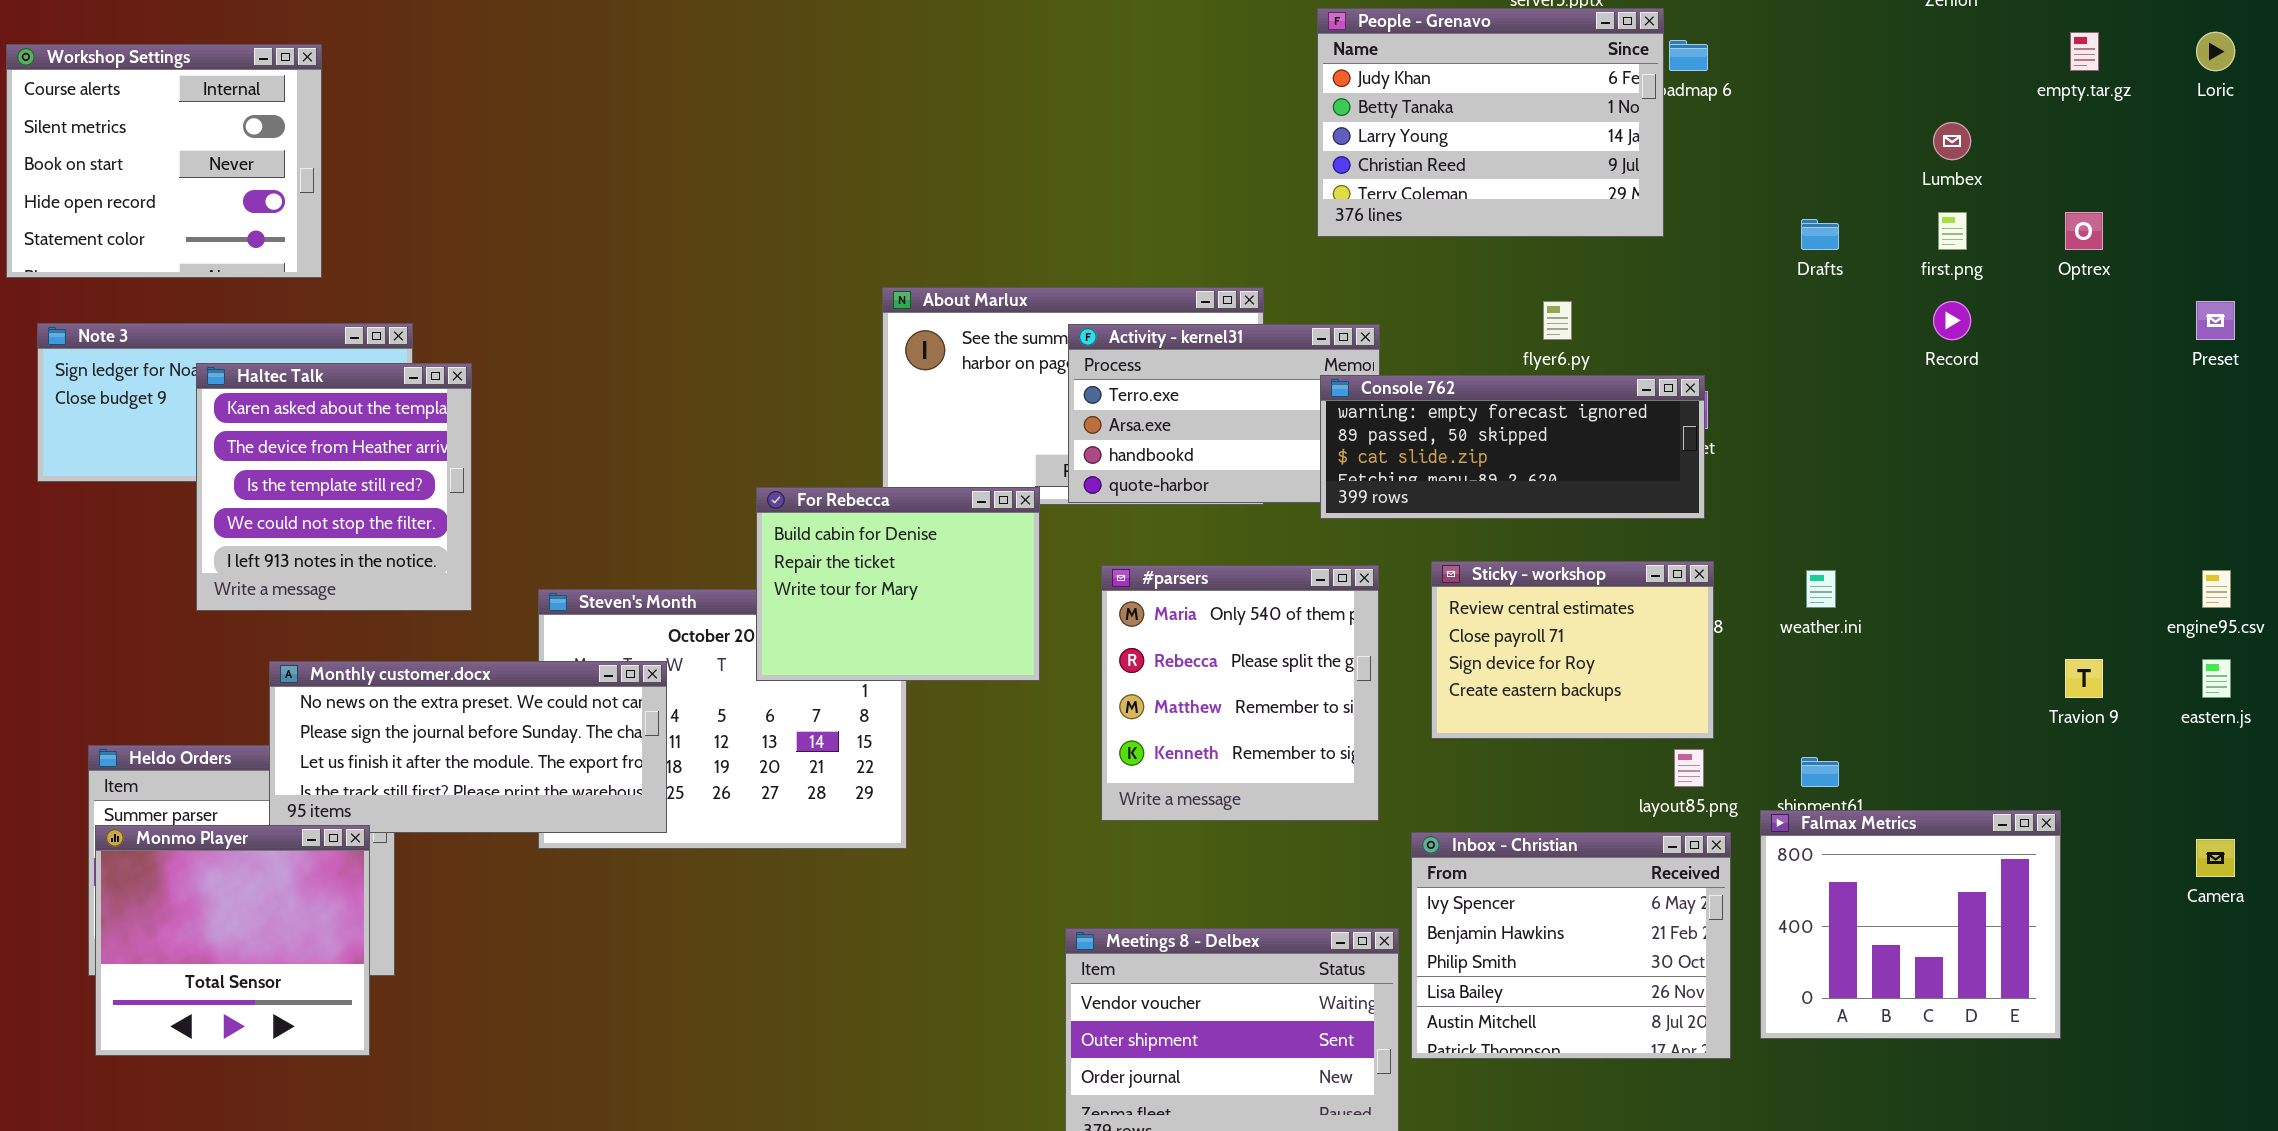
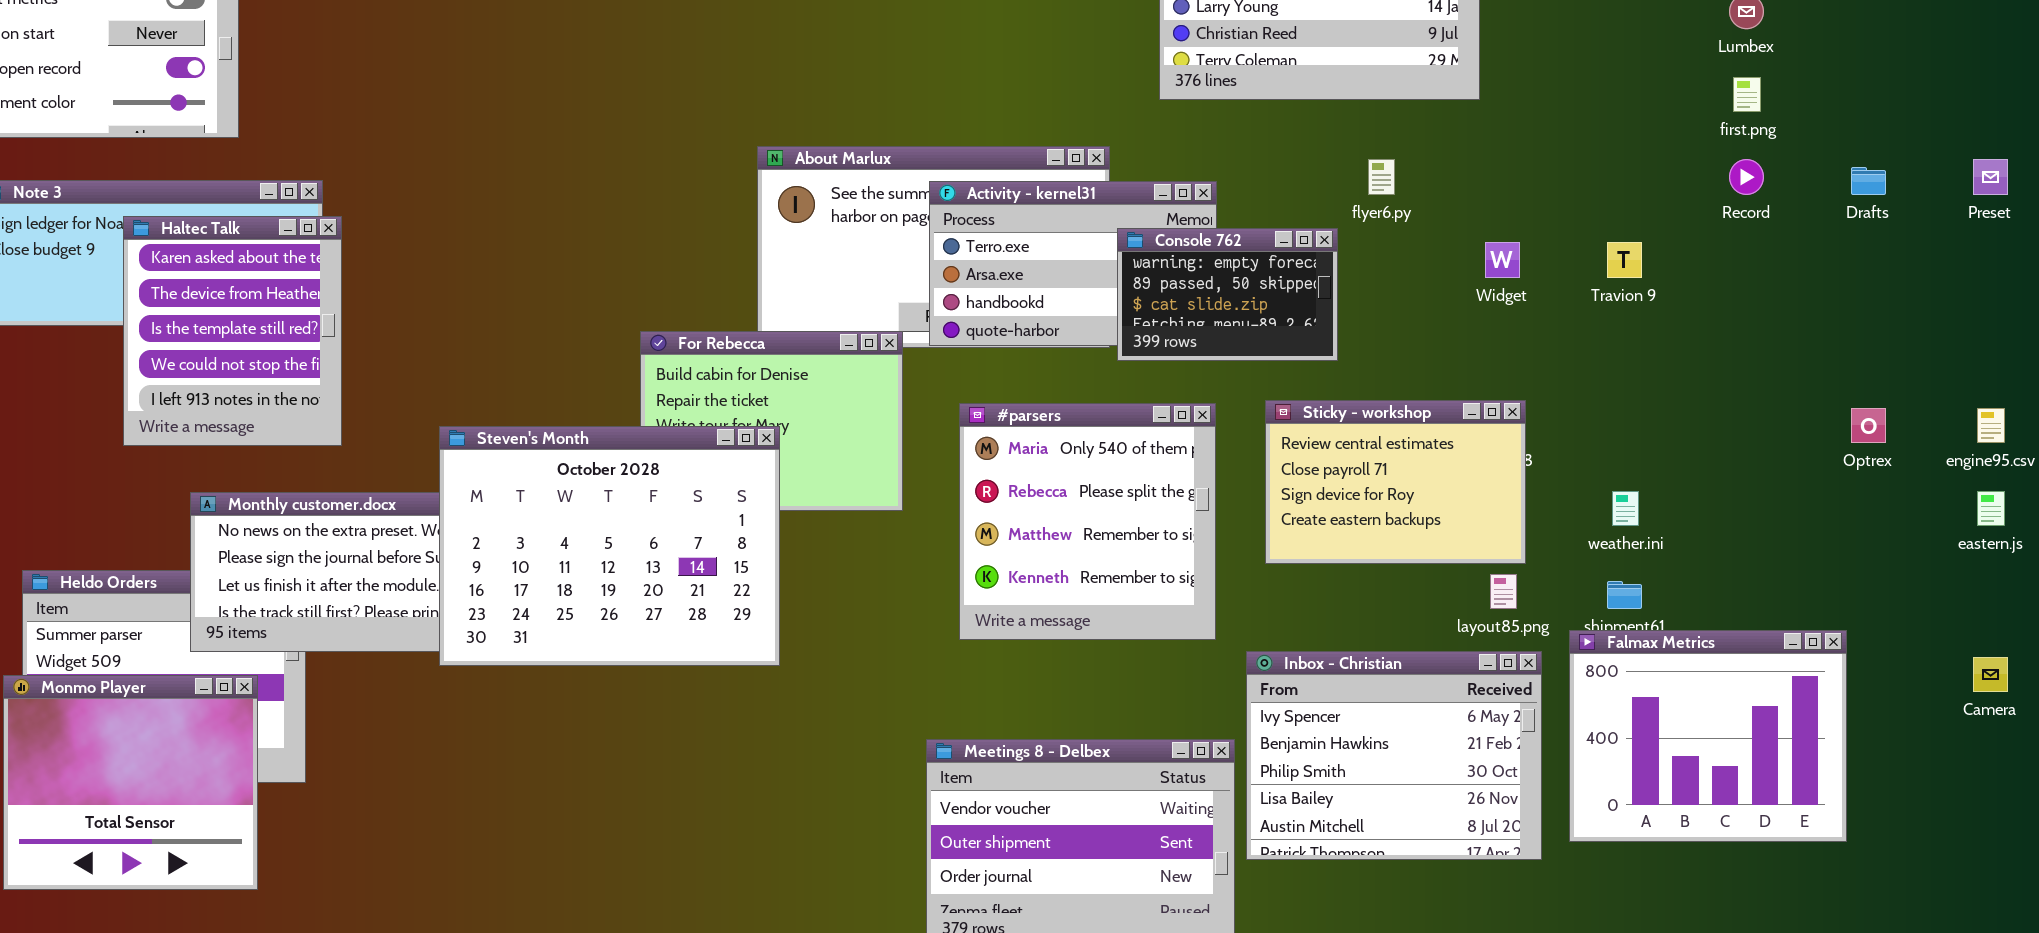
Optrex: [2065,212,2103,250] -> [1851,408,1886,443], moved
Drafts: [1801,219,1839,250] -> [1851,167,1886,195], moved
Haltec Talk: [196,363,472,611] -> [123,216,342,446], resized
Console 762: [1320,375,1705,519] -> [1117,228,1338,361], moved, resized
weather.ini: [1806,570,1836,608] -> [1612,491,1639,526], moved
Steven's Month: [538,589,907,849] -> [439,426,780,666], raised
Travion 9: [2065,659,2103,698] -> [1607,242,1642,278], moved
Monmo Player: [95,825,370,1056] -> [3,675,258,890], moved

